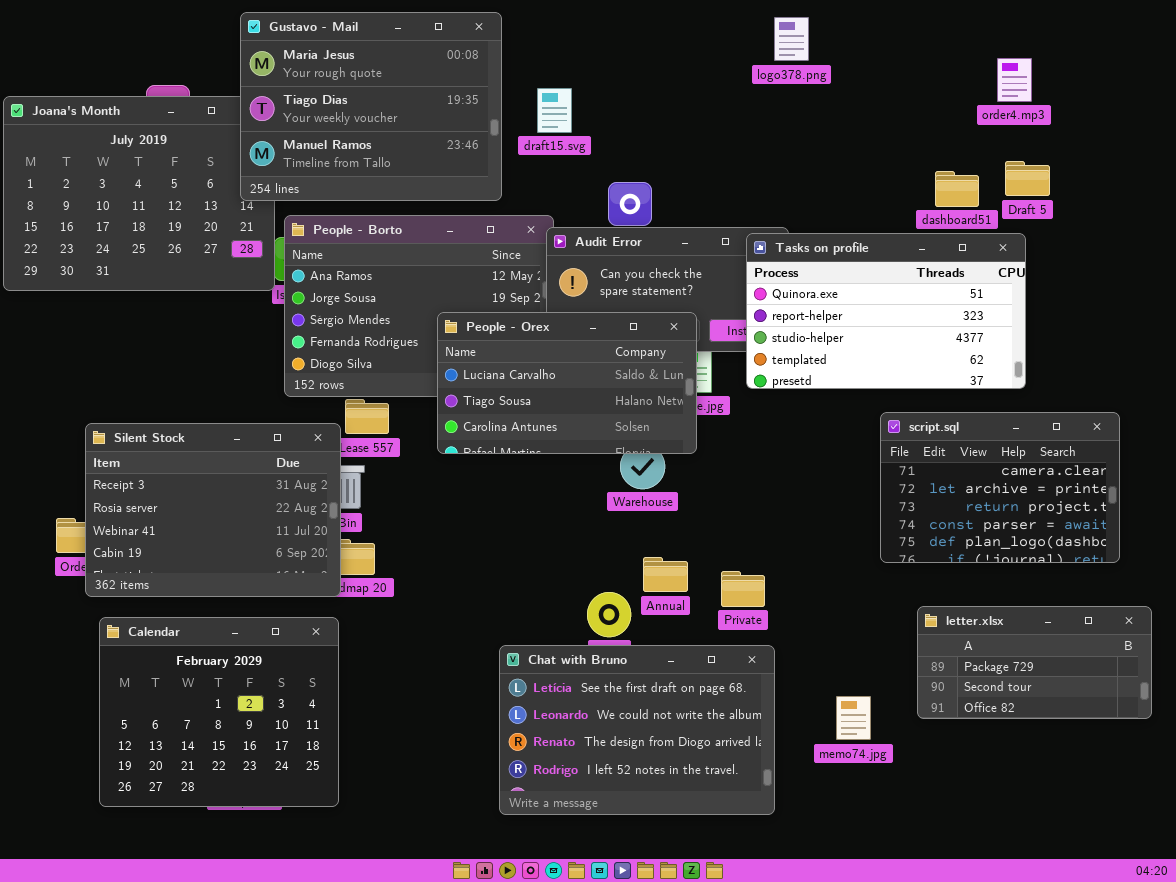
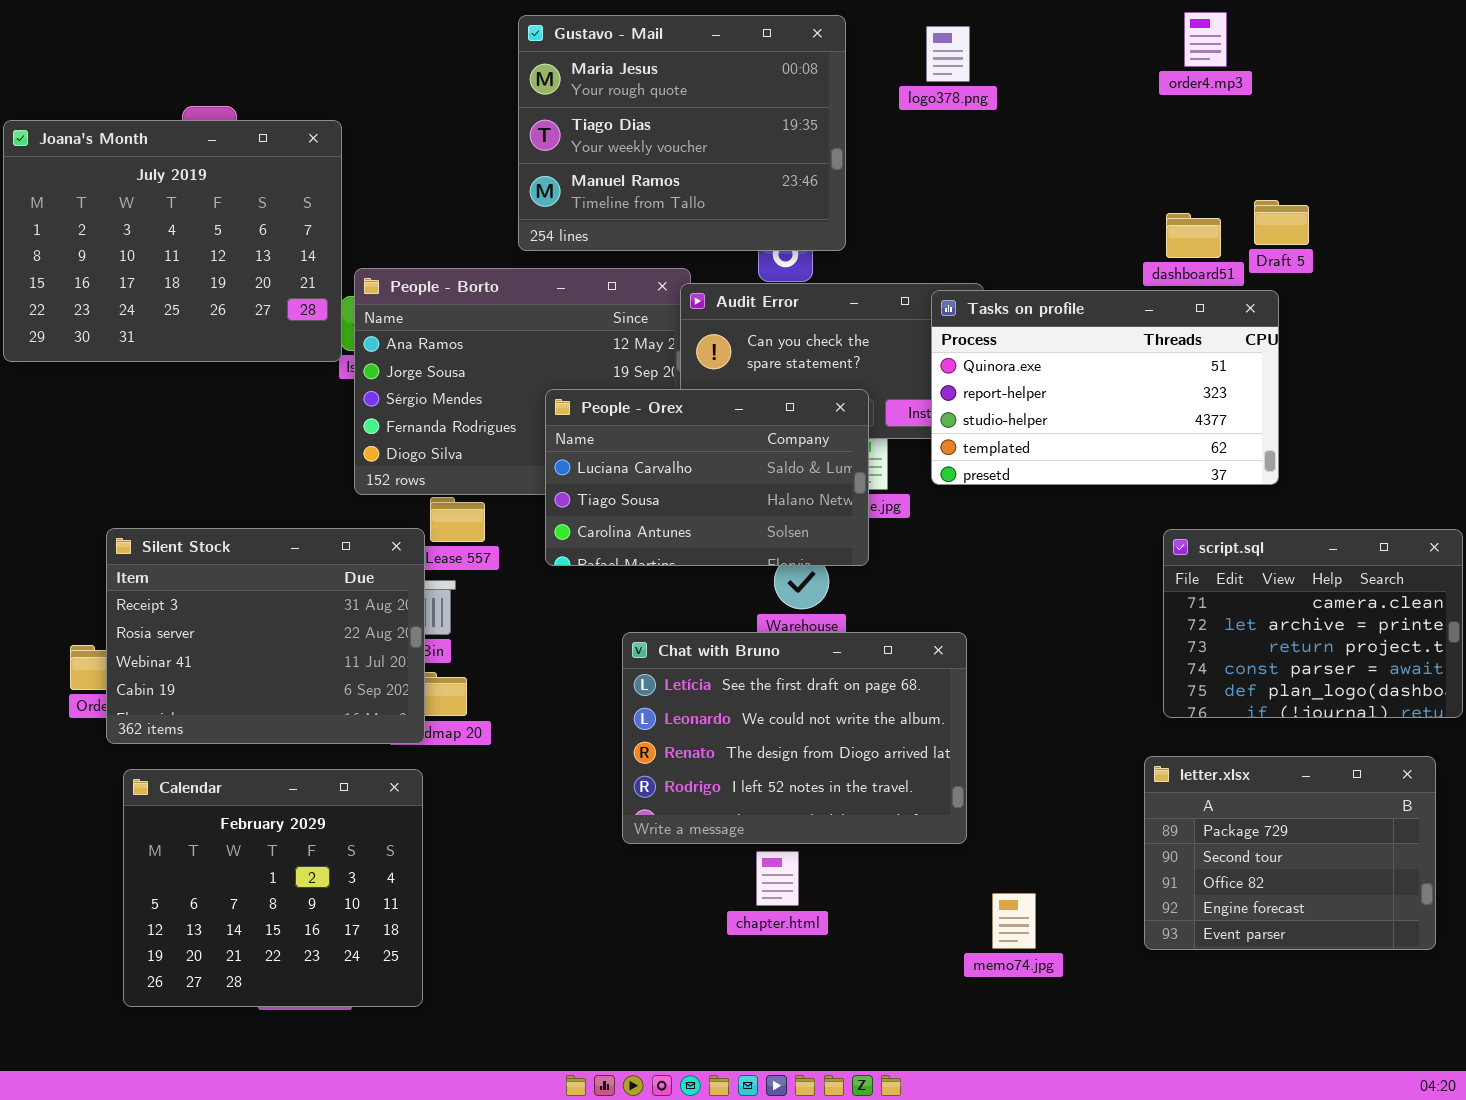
Gustavo - Mail: [240,12,502,201] -> [518,15,846,251], moved
logo378.png: [774,17,809,61] -> [926,26,970,82], moved
order4.mp3: [997,58,1032,102] -> [1184,12,1227,67], moved
script.sql: [880,412,1120,563] -> [1163,529,1463,718], moved
letter.xlsx: [917,606,1152,719] -> [1144,756,1436,950], resized
Chat with Bruno: [499,645,775,815] -> [622,632,967,844], moved
memo74.jpg: [836,696,871,740] -> [992,893,1036,949], moved

